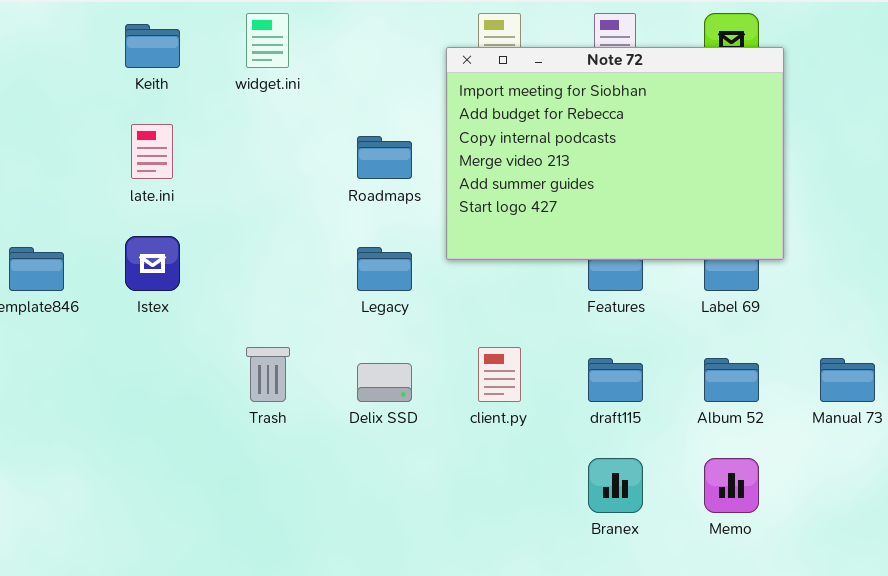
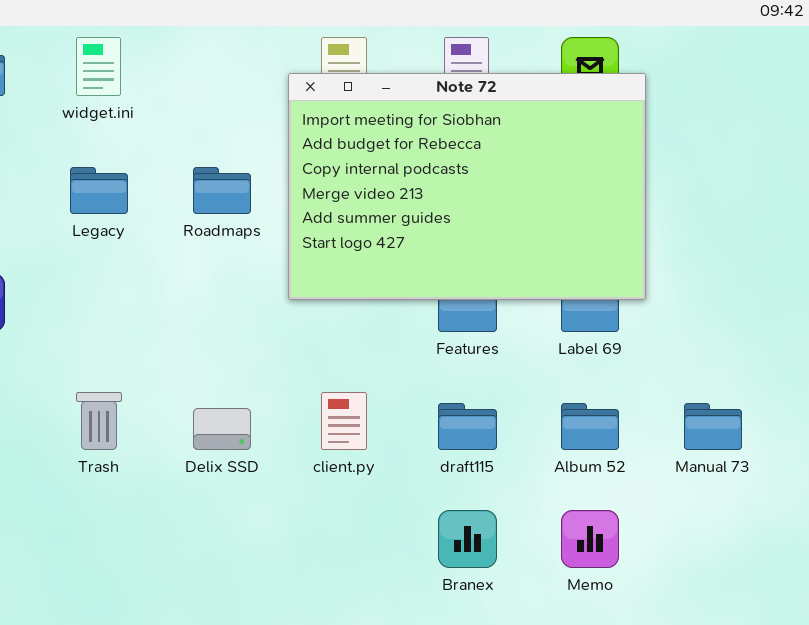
Legacy: [357,247,412,291] -> [70,167,128,214], moved

